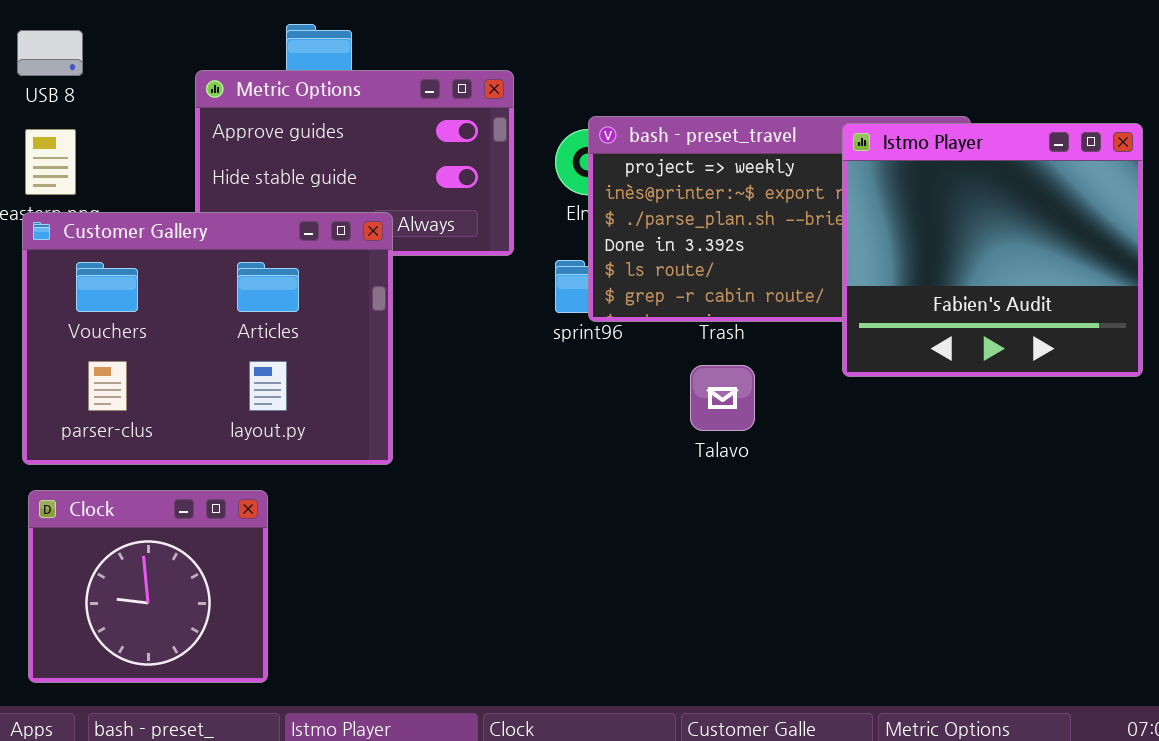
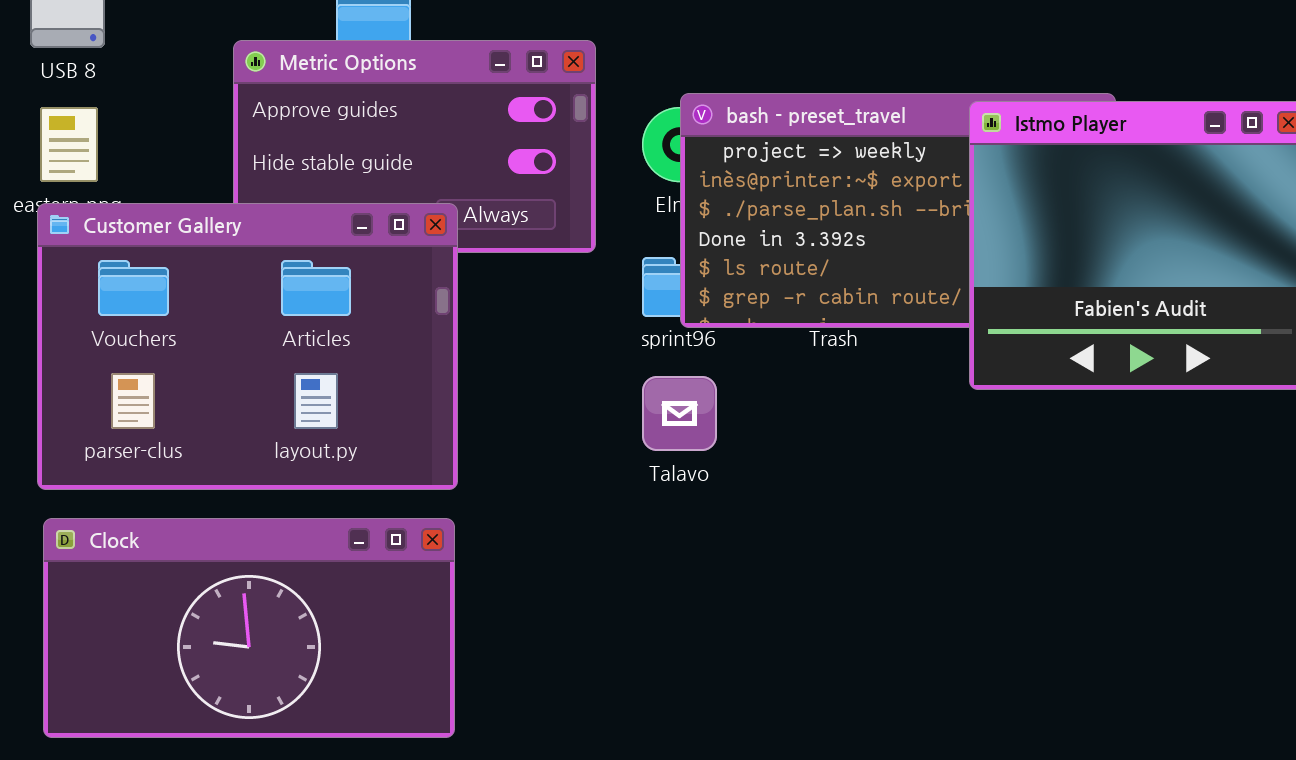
Talavo: [690,365,755,431] -> [642,376,717,451], moved
Clock: [28,490,268,683] -> [43,518,455,738], resized

